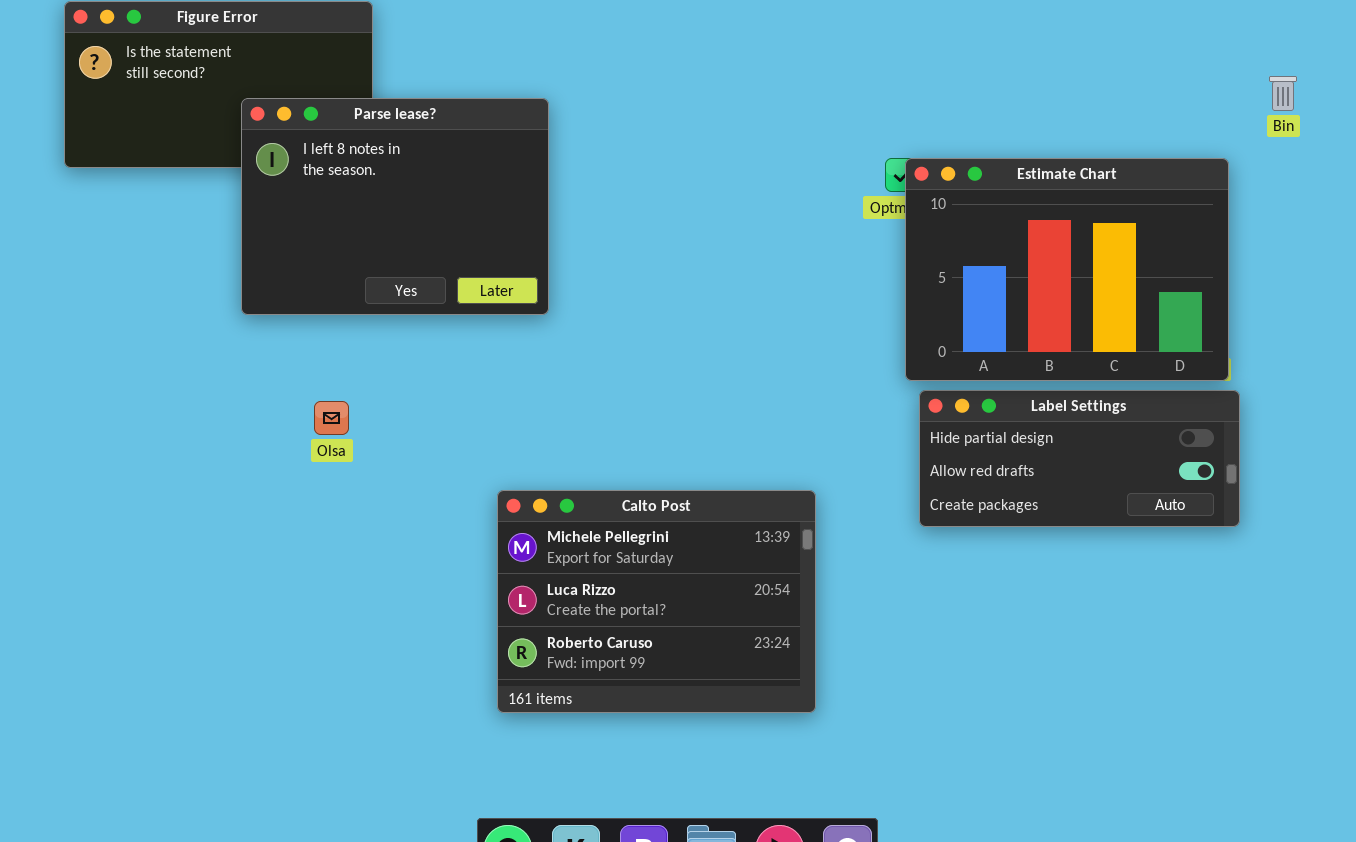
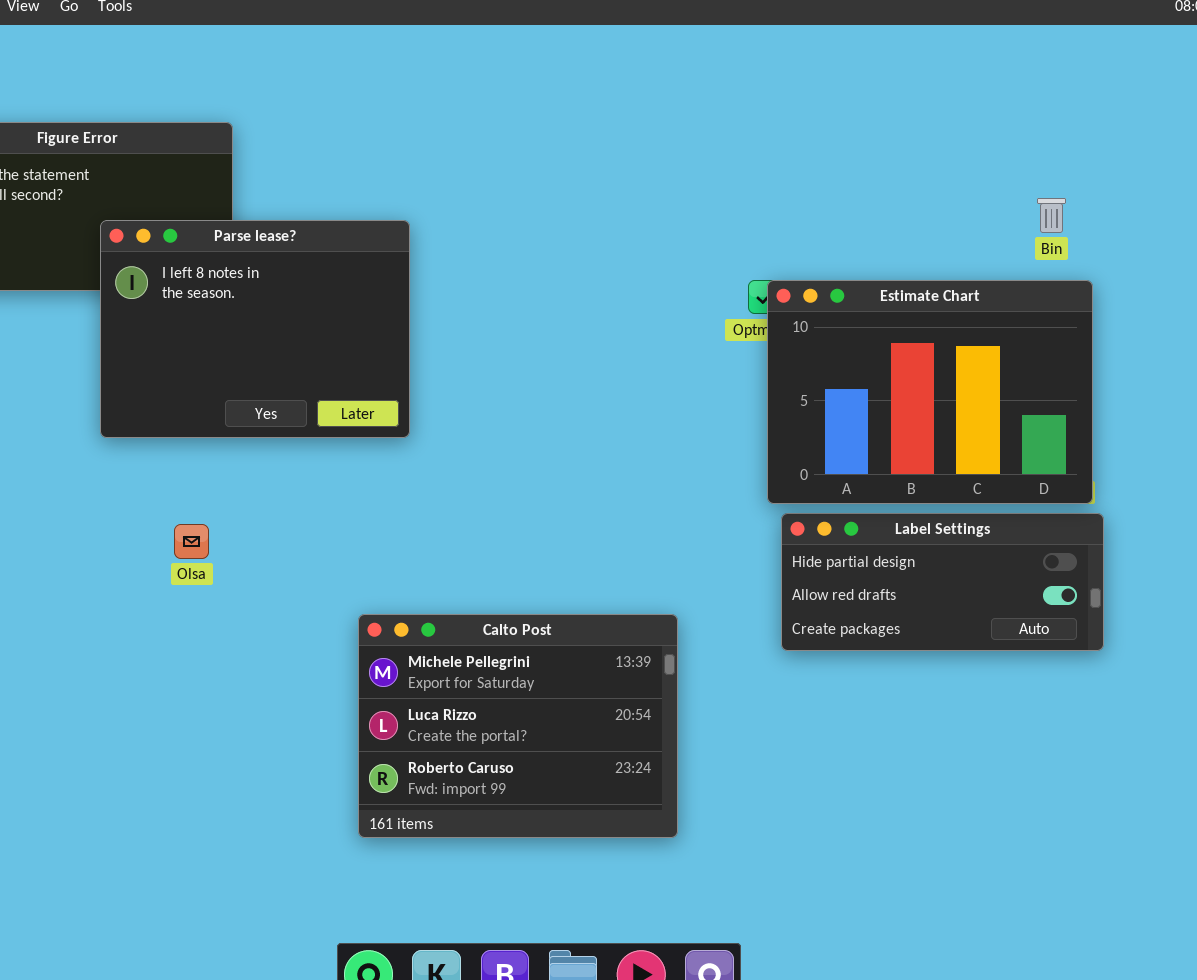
Bin: [1269,76,1297,111] -> [1037,198,1066,233], moved

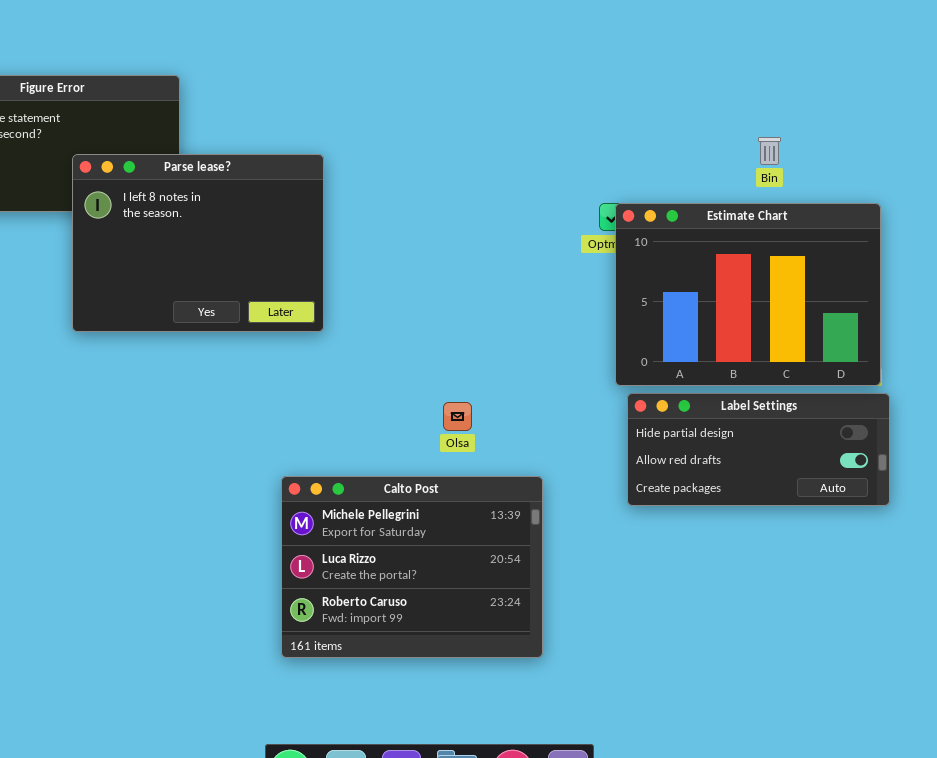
Bin: [1037,198,1066,233] -> [758,137,781,165], moved
Olsa: [174,524,209,559] -> [443,402,472,431], moved

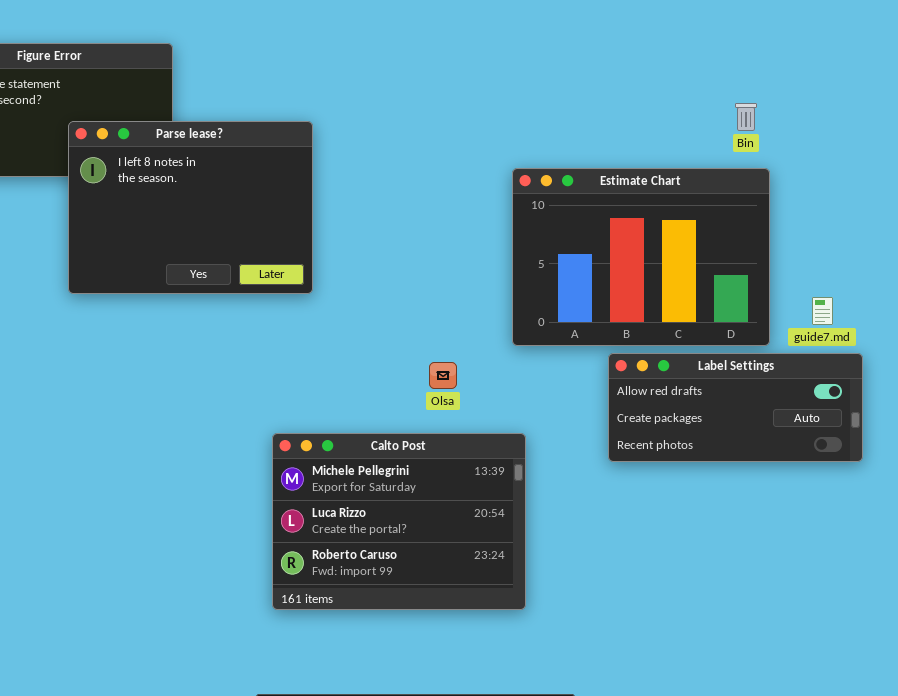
Estimate Chart: [615,203,881,386] -> [512,168,770,346], moved
Label Settings: [627,393,890,506] -> [608,353,863,462], scrolled down 1 row

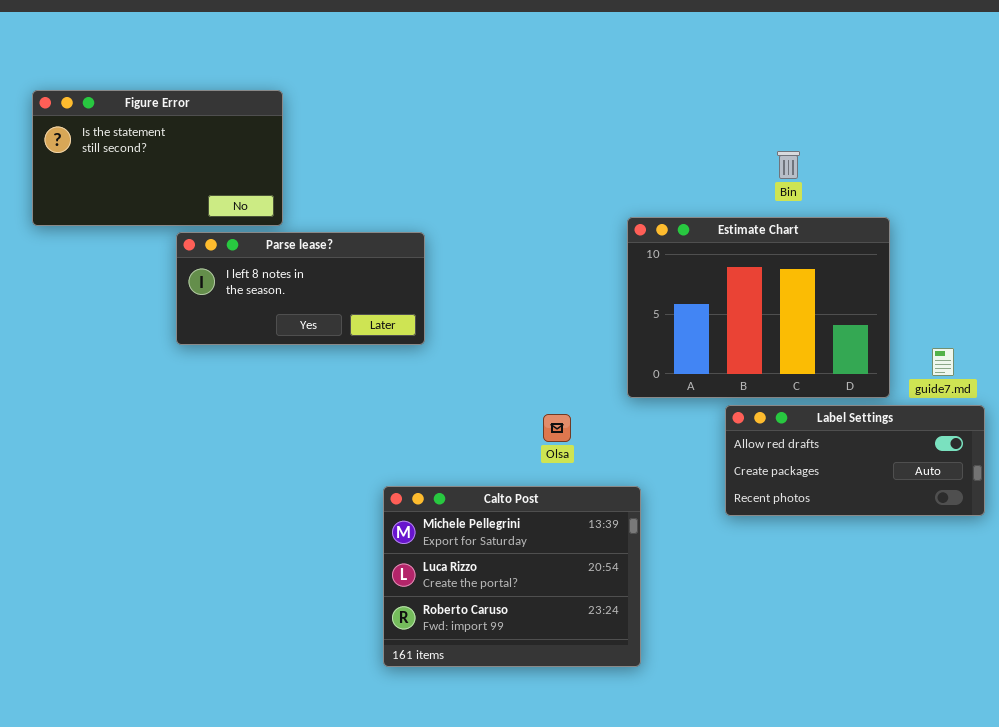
Bin: [735,103,757,131] -> [777,151,800,179], moved
Parse lease?: [68,121,313,294] -> [176,232,425,345], resized

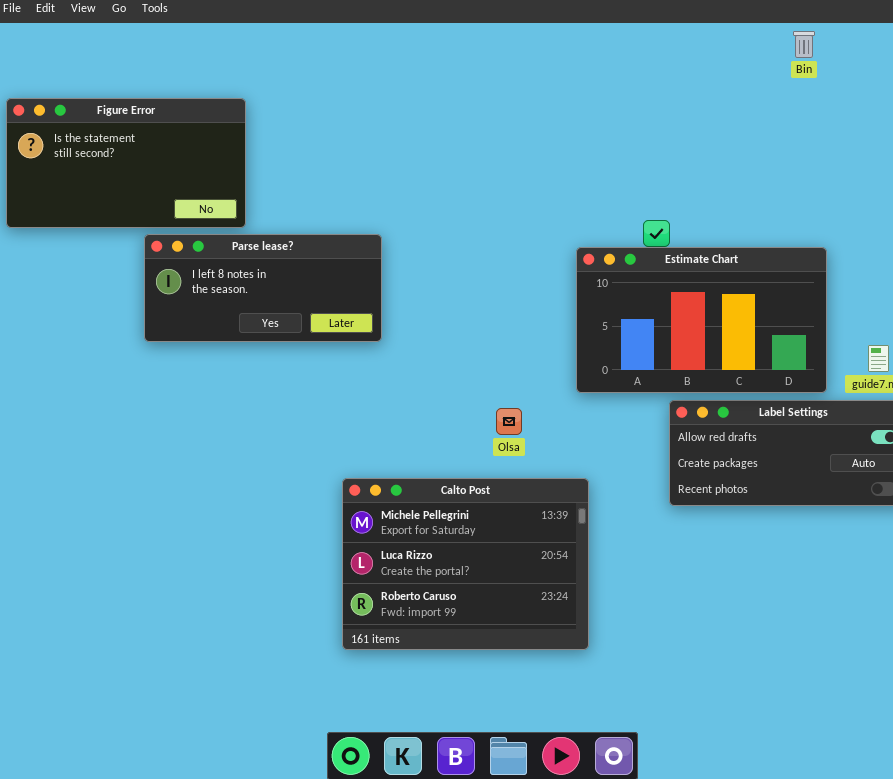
Bin: [777,151,800,179] -> [793,31,815,58], moved
Estimate Chart: [627,217,890,398] -> [576,247,827,393], resized

